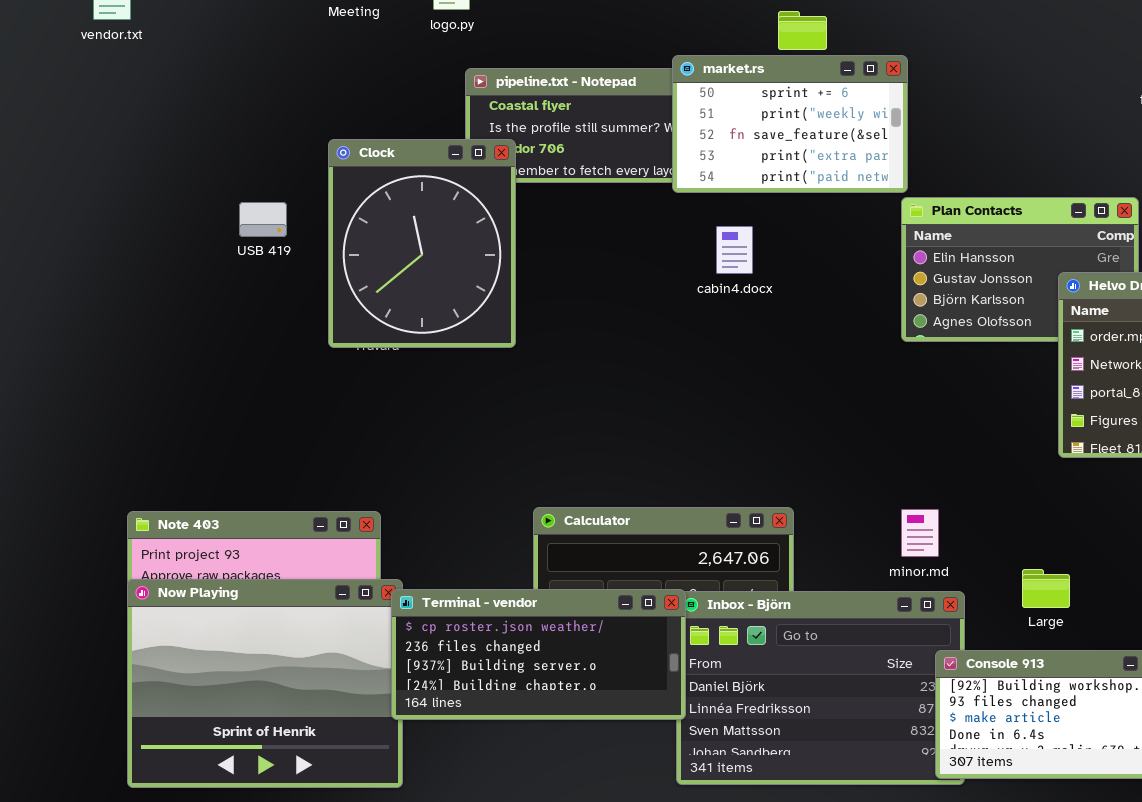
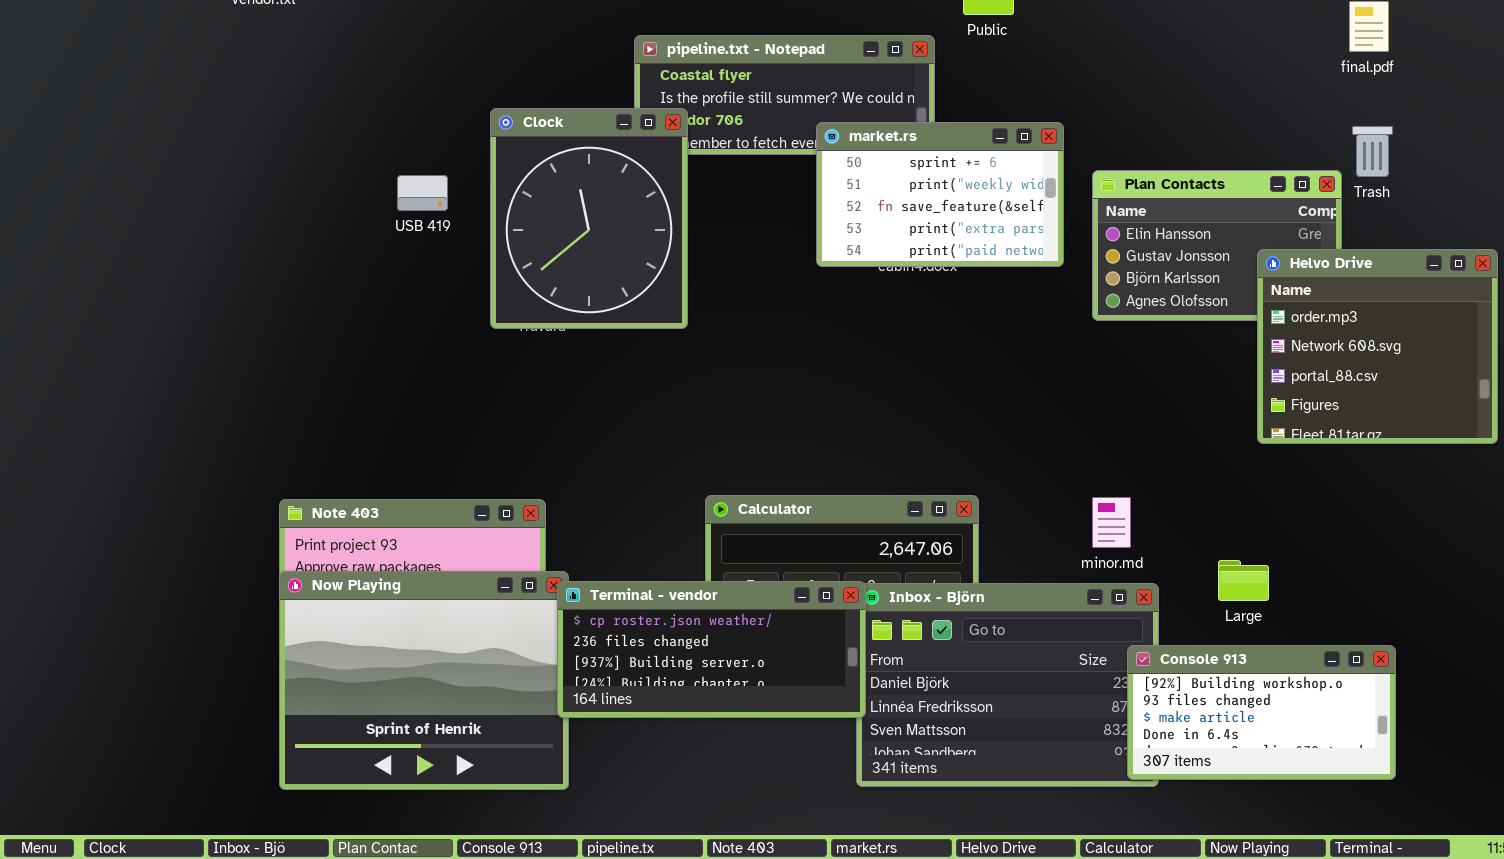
market.rs: [672,55,908,193] -> [816,122,1064,267], moved

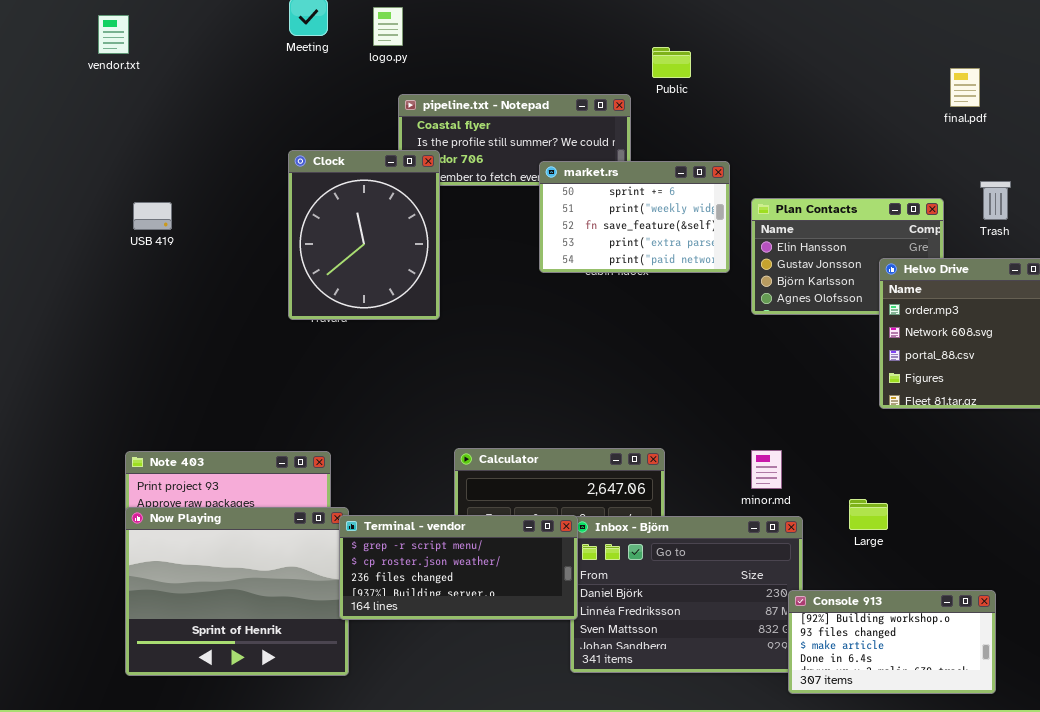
Trash: [1352,126,1393,177] -> [980,181,1011,220], moved
USB 419: [397,175,448,211] -> [133,202,172,230], moved
Terminal - vendor: [557,581,866,718] -> [339,515,578,620], scrolled up 1 row
Console 913: [1127,645,1396,780] -> [788,590,996,694], moved

